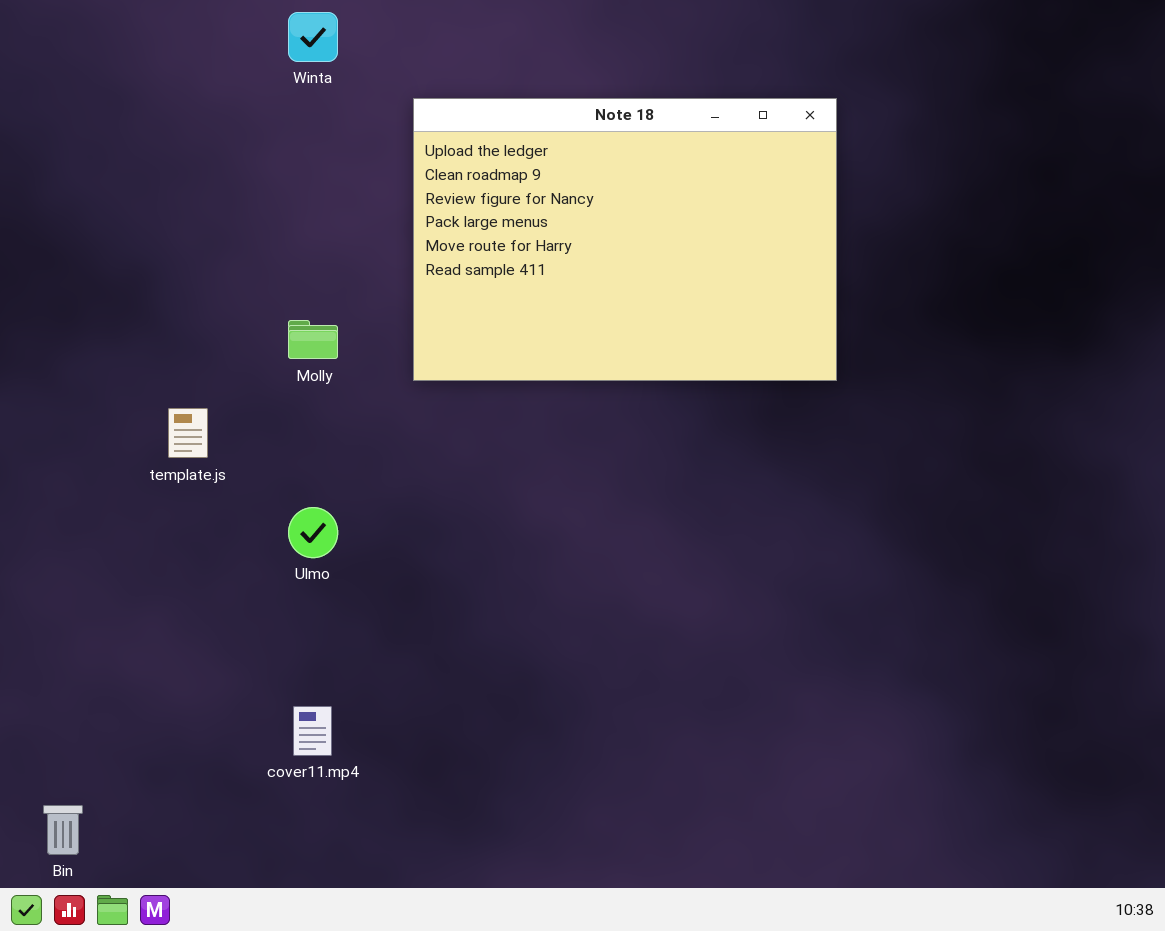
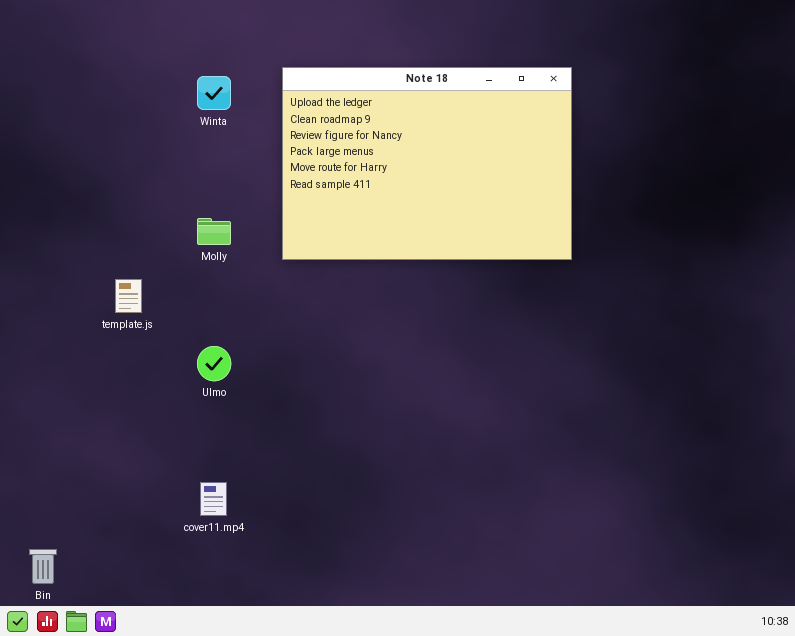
Winta: [288,12,338,62] -> [197,76,231,110], moved

